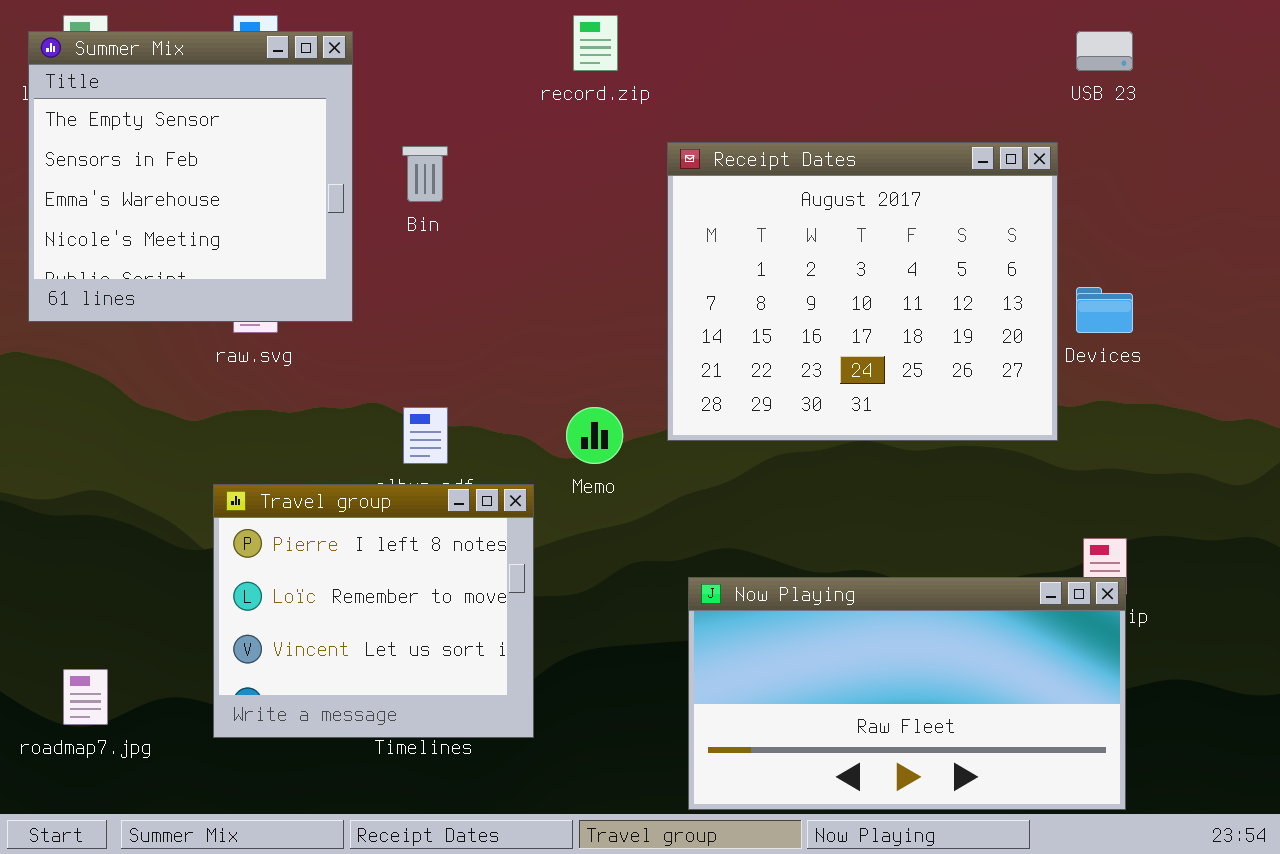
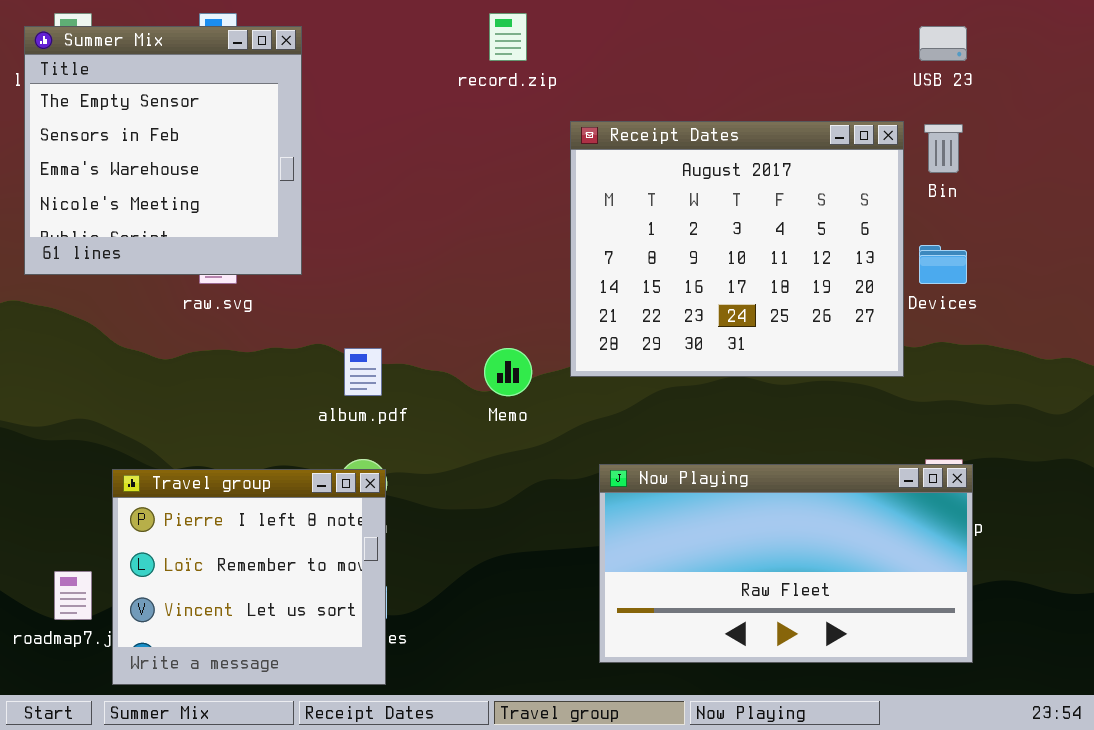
Bin: [402,146,448,202] -> [924,124,963,173], moved
Travel group: [213,484,534,738] -> [112,469,386,685], moved
Now Playing: [688,577,1126,810] -> [599,464,973,663], moved

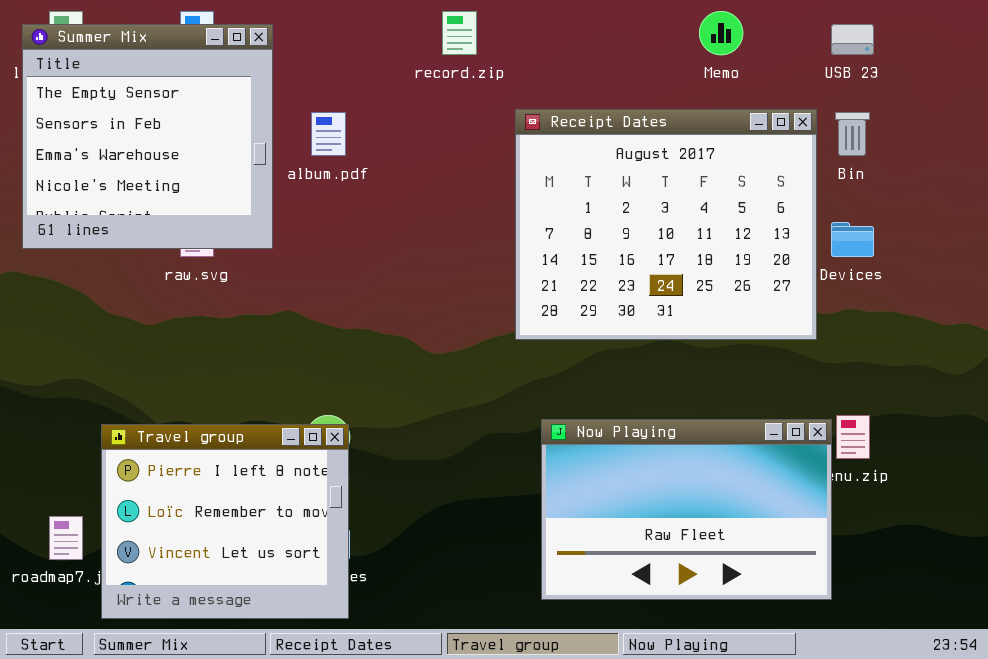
album.pdf: [344,348,382,396] -> [311,112,346,156], moved
Memo: [484,348,532,396] -> [699,11,743,55], moved
Now Playing: [599,464,973,663] -> [541,419,832,600], resized

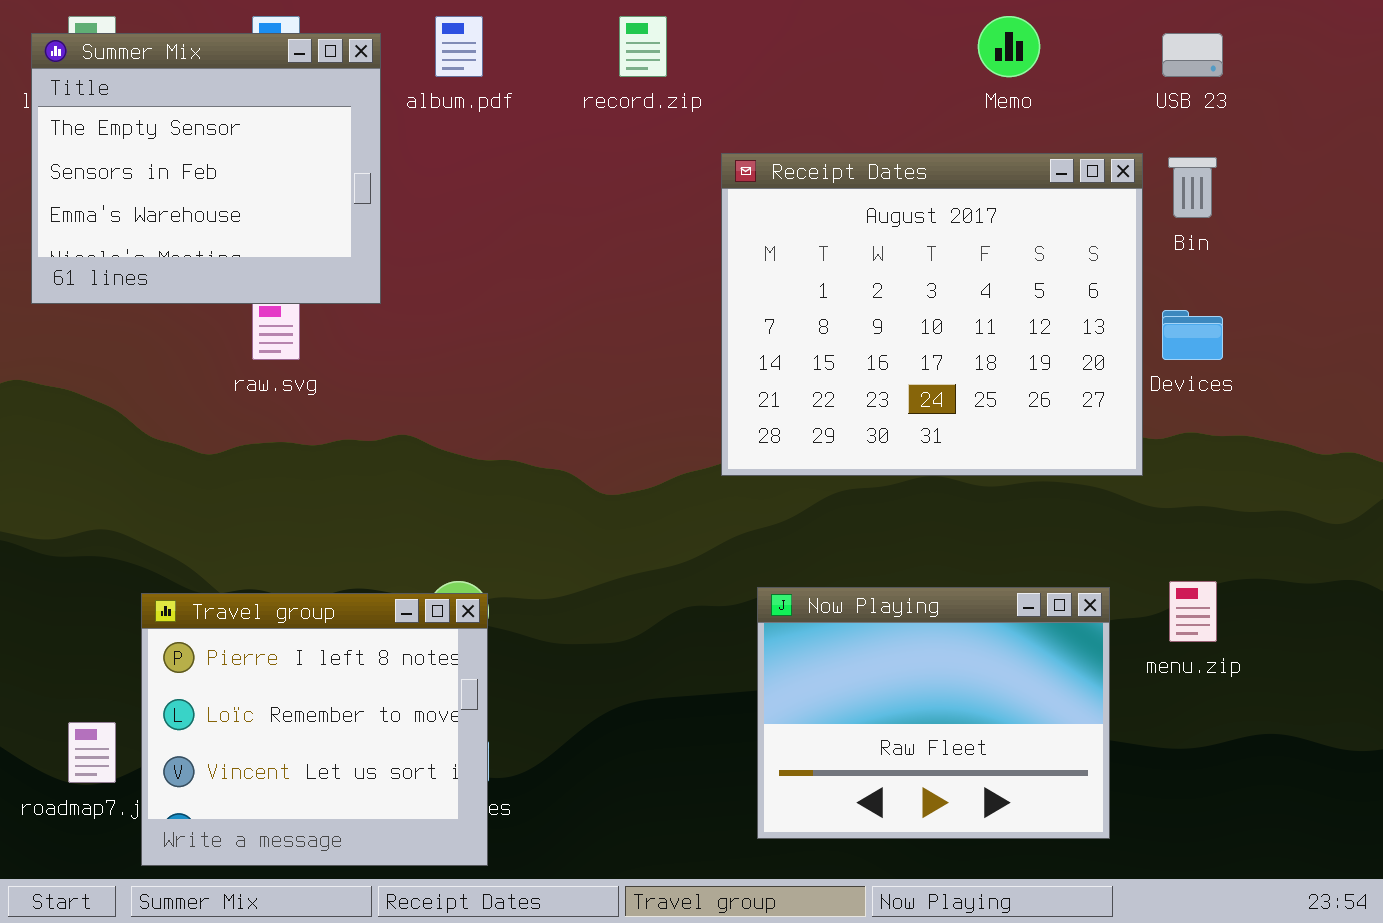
Summer Mix: [22,24,273,249] -> [31,33,381,304], resized
album.pdf: [311,112,346,156] -> [435,16,483,77], moved
Now Playing: [541,419,832,600] -> [757,587,1110,839], resized

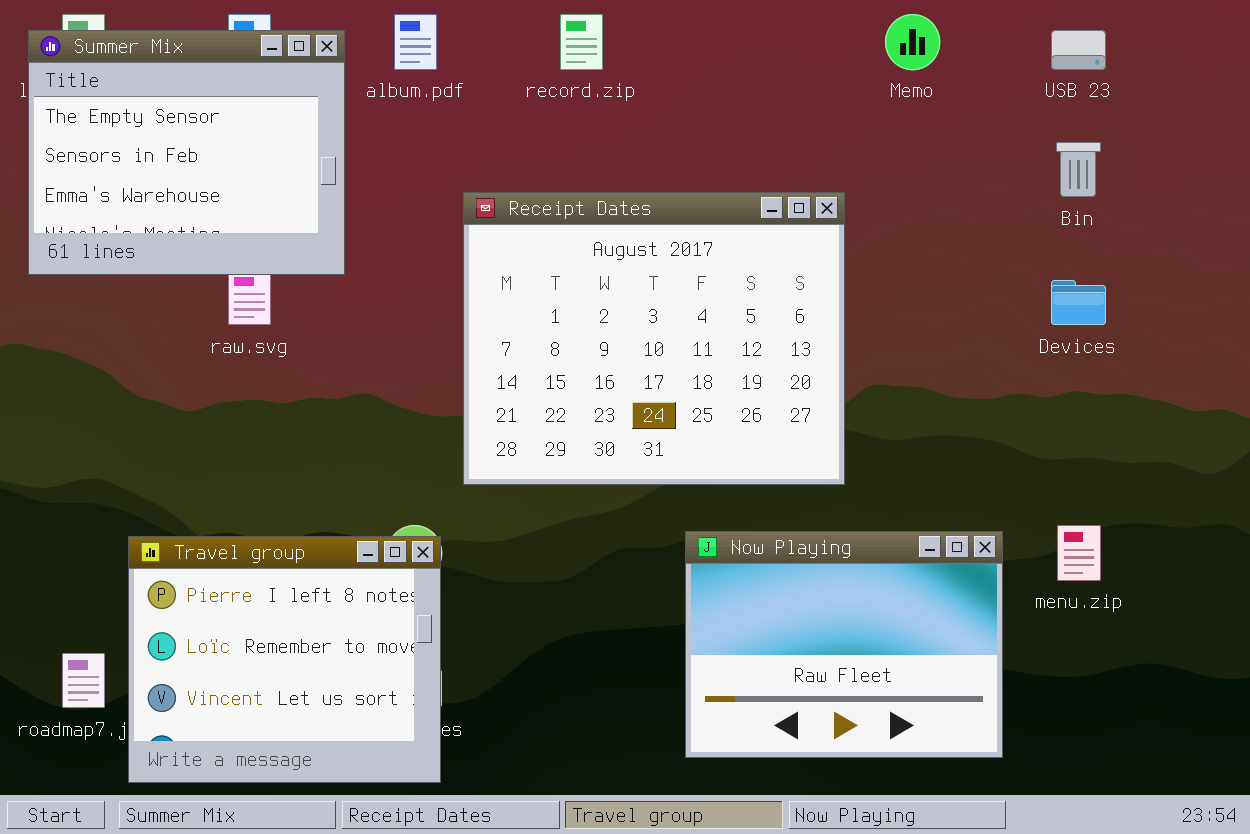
Receipt Dates: [721,153,1143,476] -> [463,192,845,485], moved

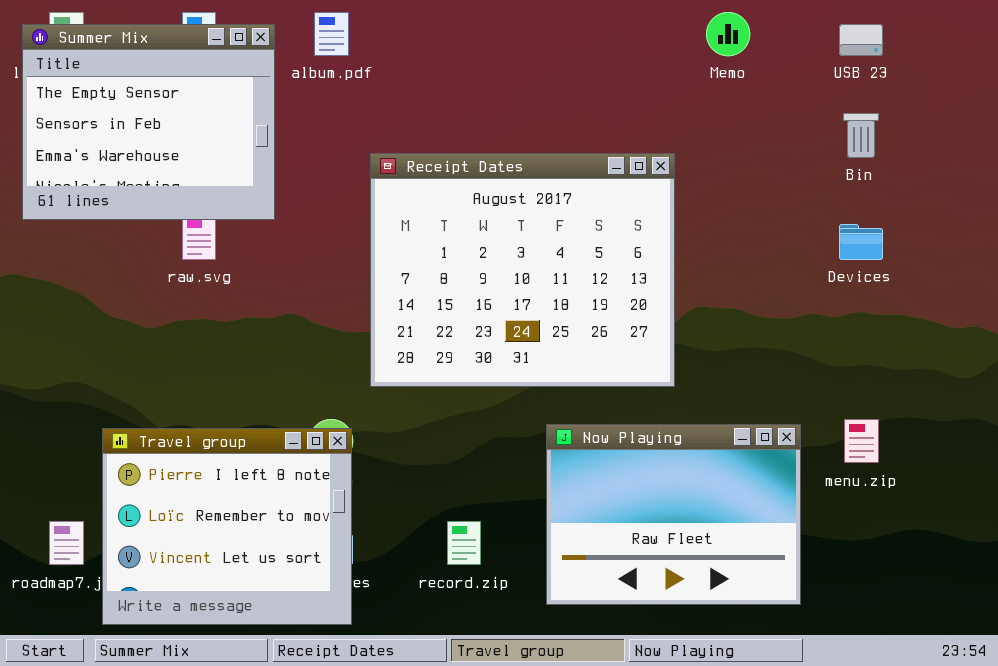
record.zip: [560,14,603,70] -> [447,521,481,565], moved

